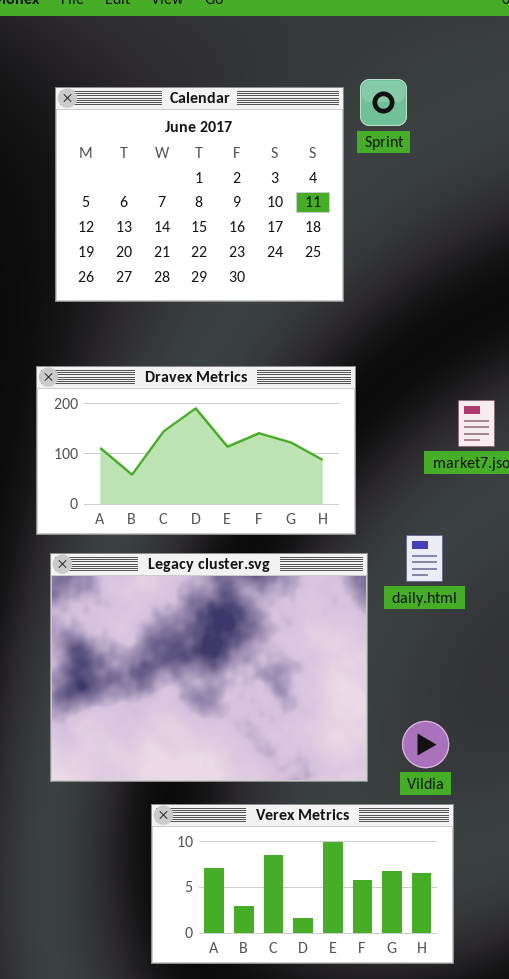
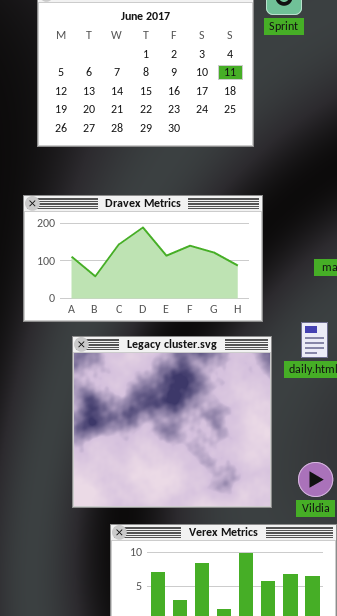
Legacy cluster.svg: [50,553,368,782] -> [72,336,272,508], resized

